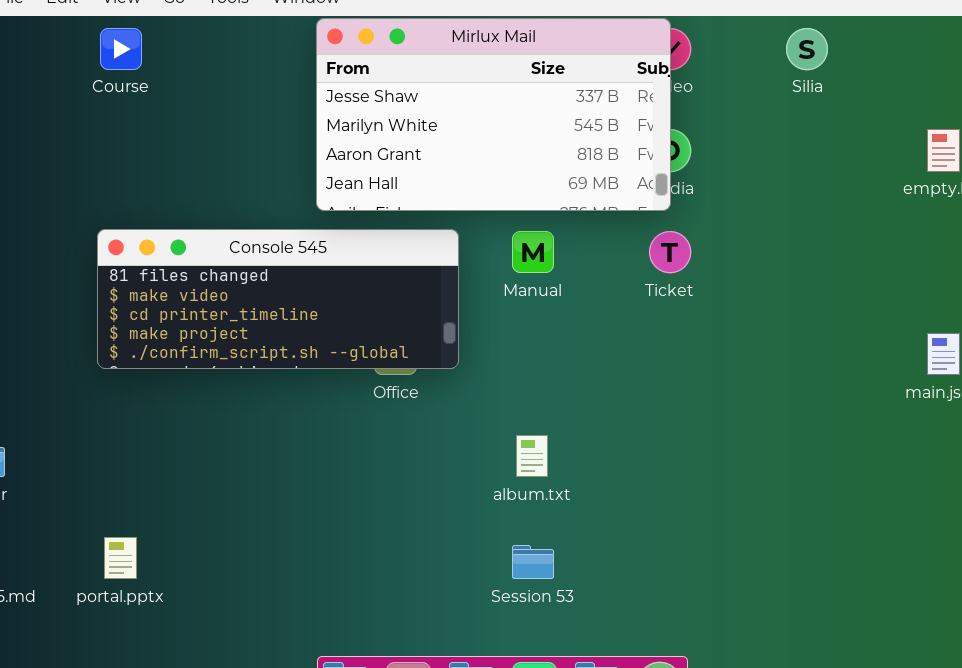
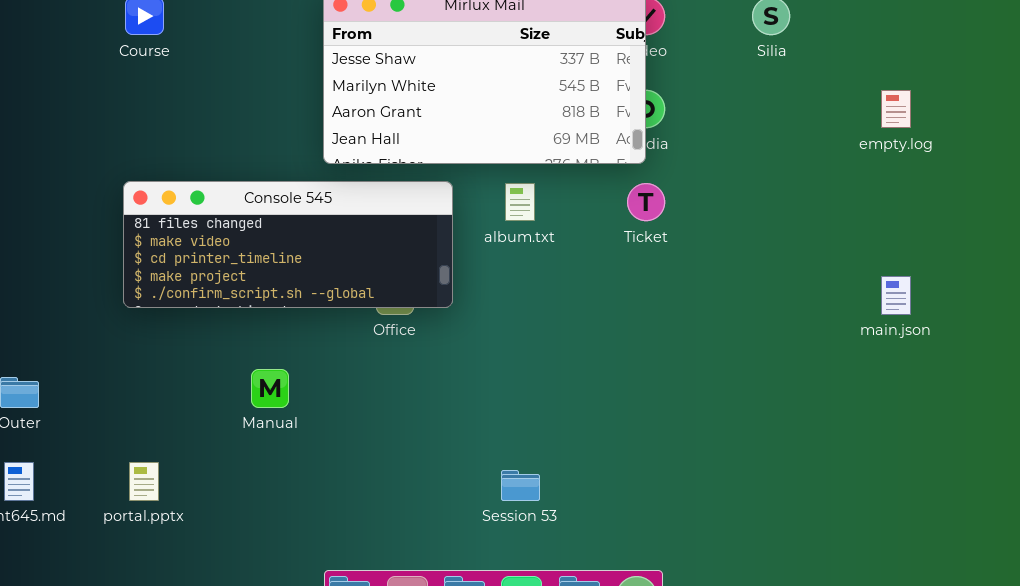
Manual: [512,231,554,273] -> [251,369,289,408], moved
album.txt: [516,435,548,477] -> [505,183,535,221], moved

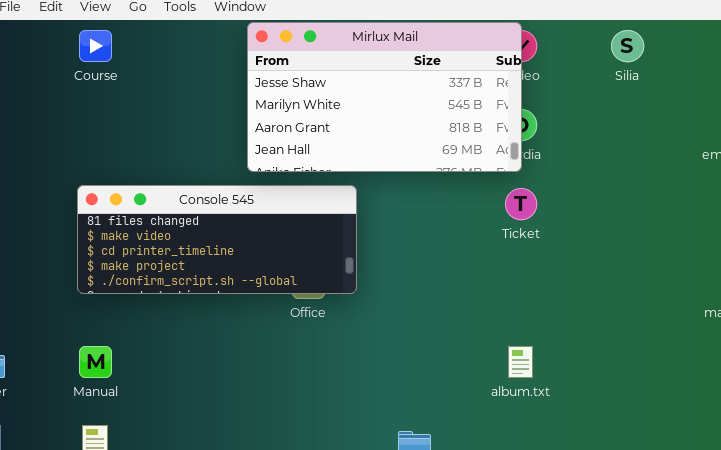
album.txt: [505,183,535,221] -> [508,346,533,378], moved
Manual: [251,369,289,408] -> [79,346,112,378], moved

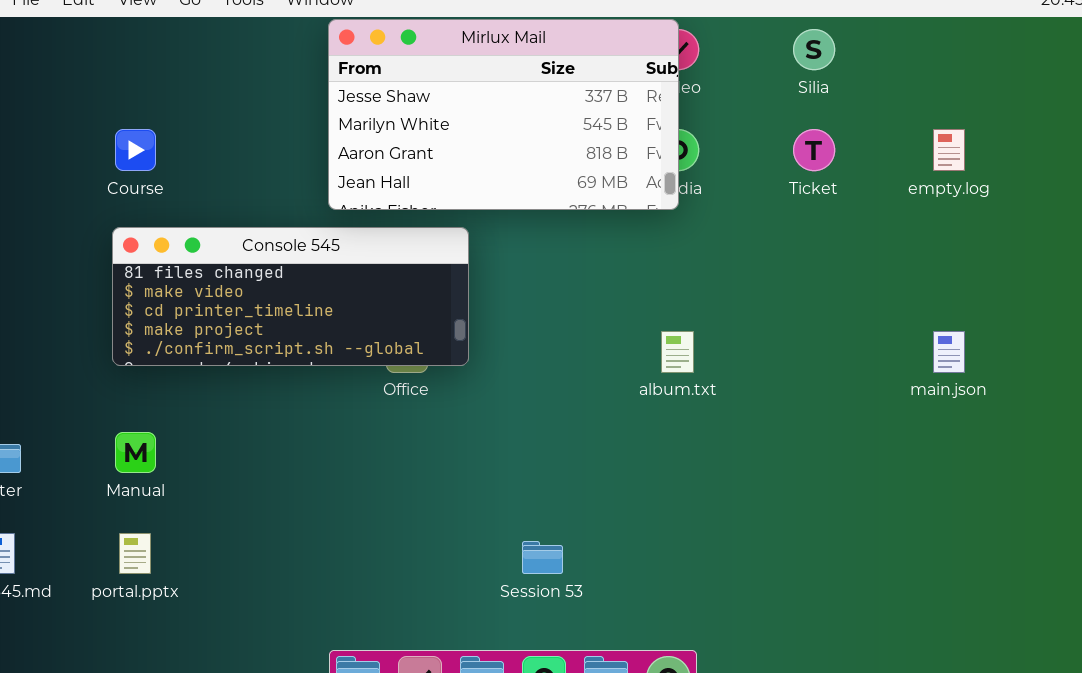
Course: [79,30,112,62] -> [115,129,156,171], moved
Ticket: [505,188,537,220] -> [793,129,835,171], moved
album.txt: [508,346,533,378] -> [661,331,694,373], moved

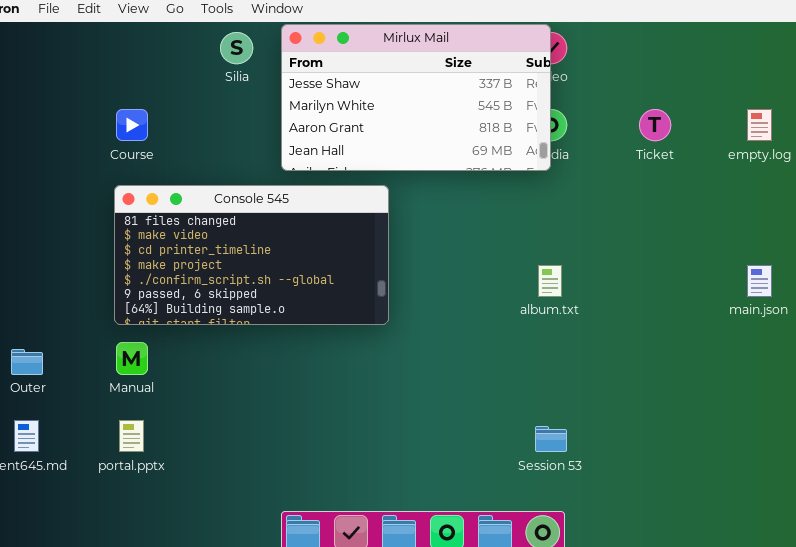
Silia: [793,29,835,70] -> [220,32,253,64], moved
Console 545: [112,227,469,366] -> [114,185,389,325], resized
Session 53: [522,541,563,574] -> [535,426,567,452], moved

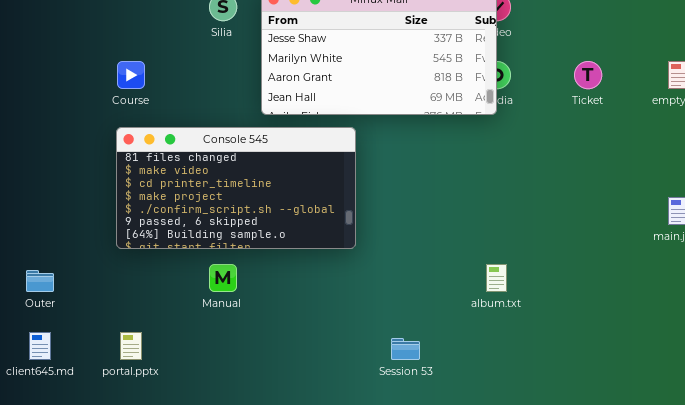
album.txt: [538,265,562,297] -> [486,264,507,292], moved
Manual: [116,342,148,375] -> [209,264,237,292], moved
Session 53: [535,426,567,452] -> [391,338,420,360], moved

